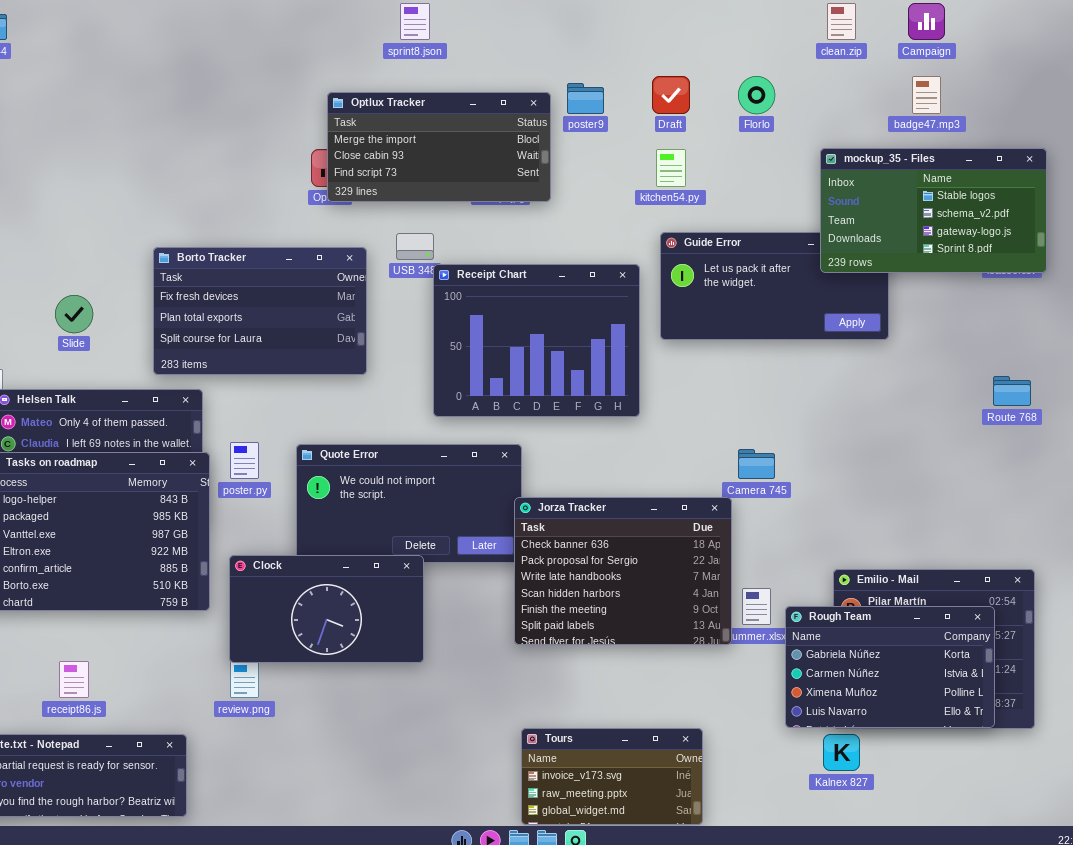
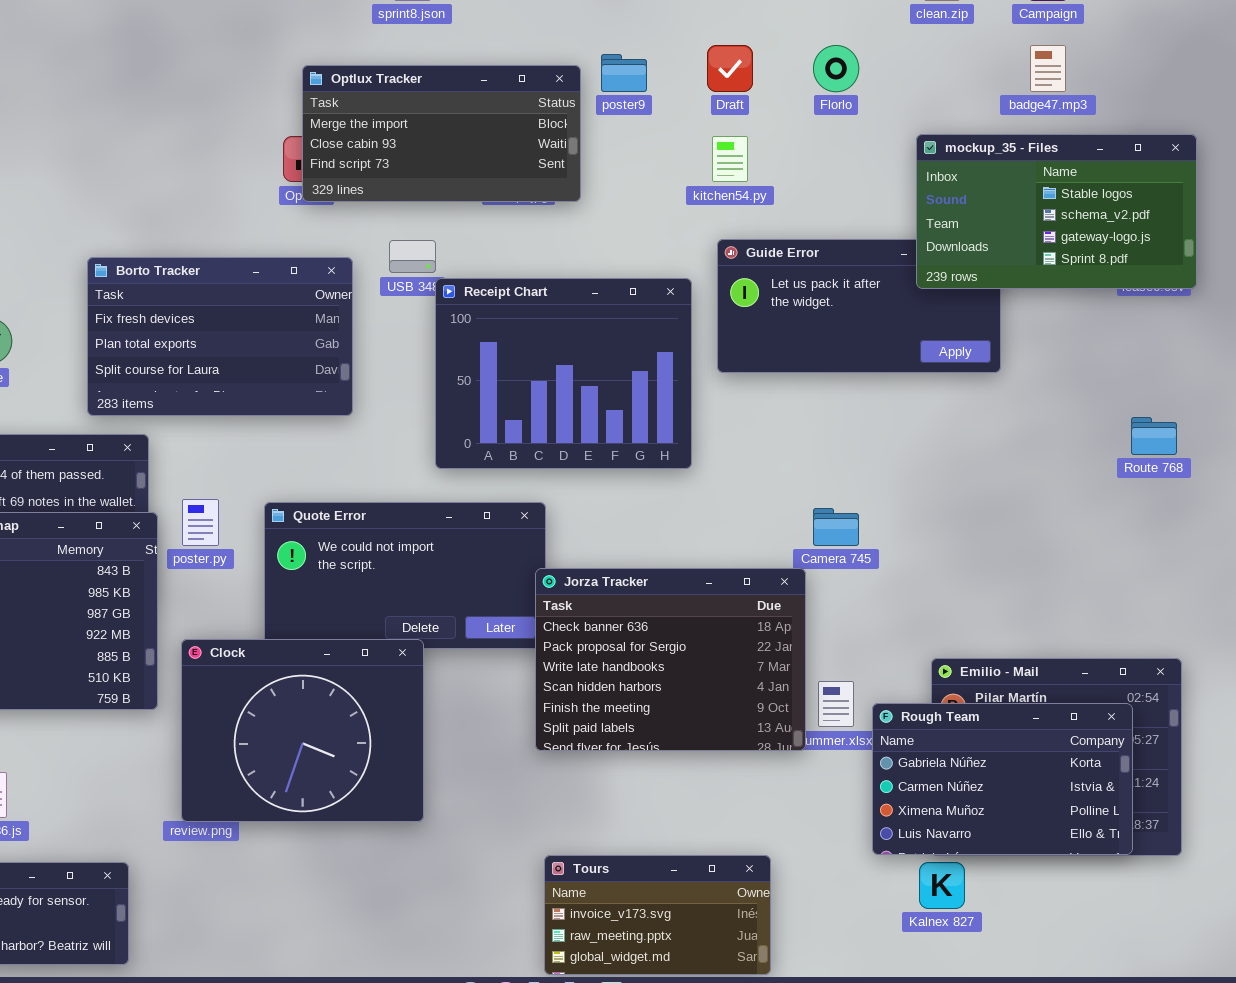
Clock: [229,555,424,663] -> [181,639,424,822], resized

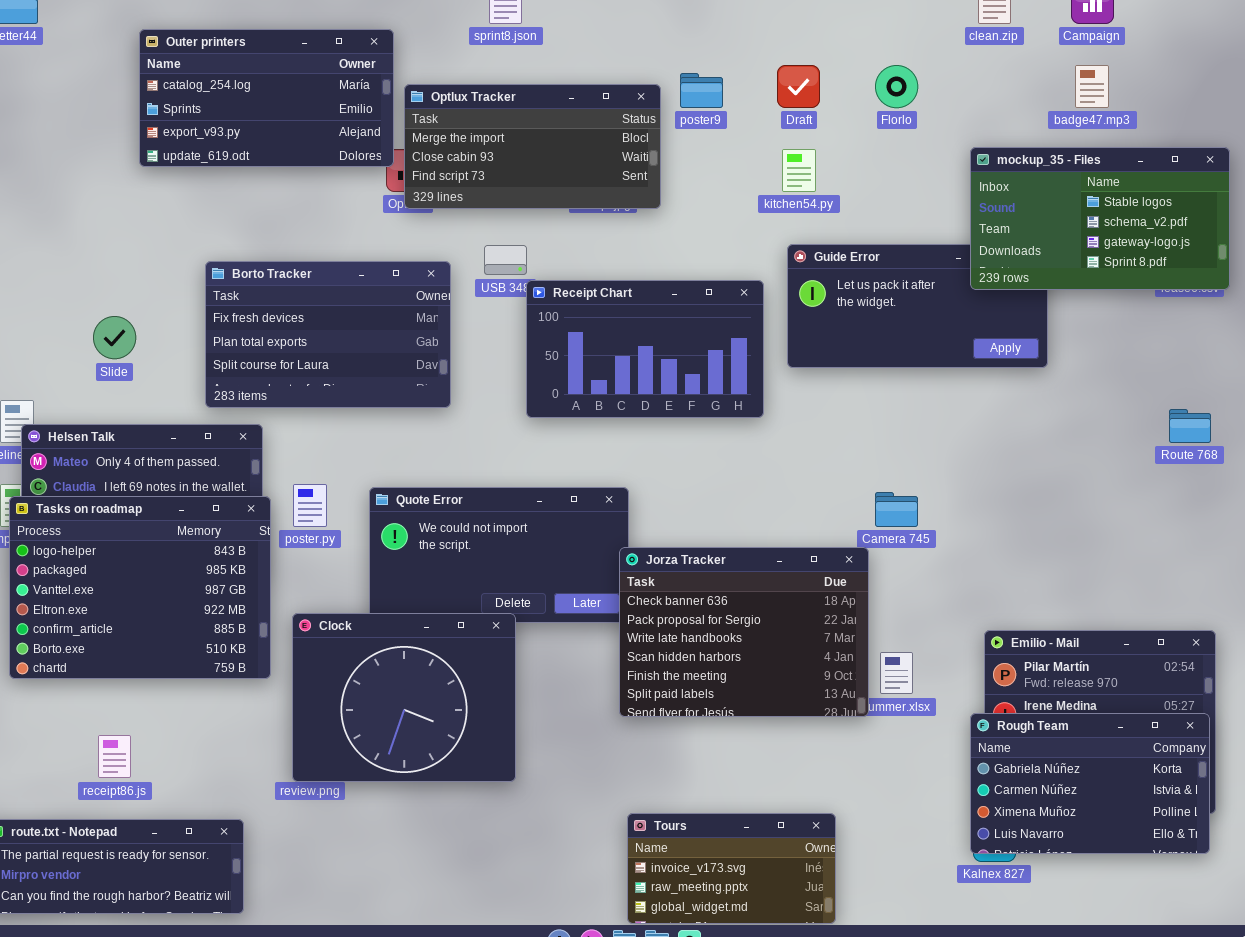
Outer printers: none -> [139,29,394,167], opened
Receipt Chart: [435,278,692,469] -> [526,280,764,418], resized
Rough Team: [872,703,1133,855] -> [970,713,1210,854], moved

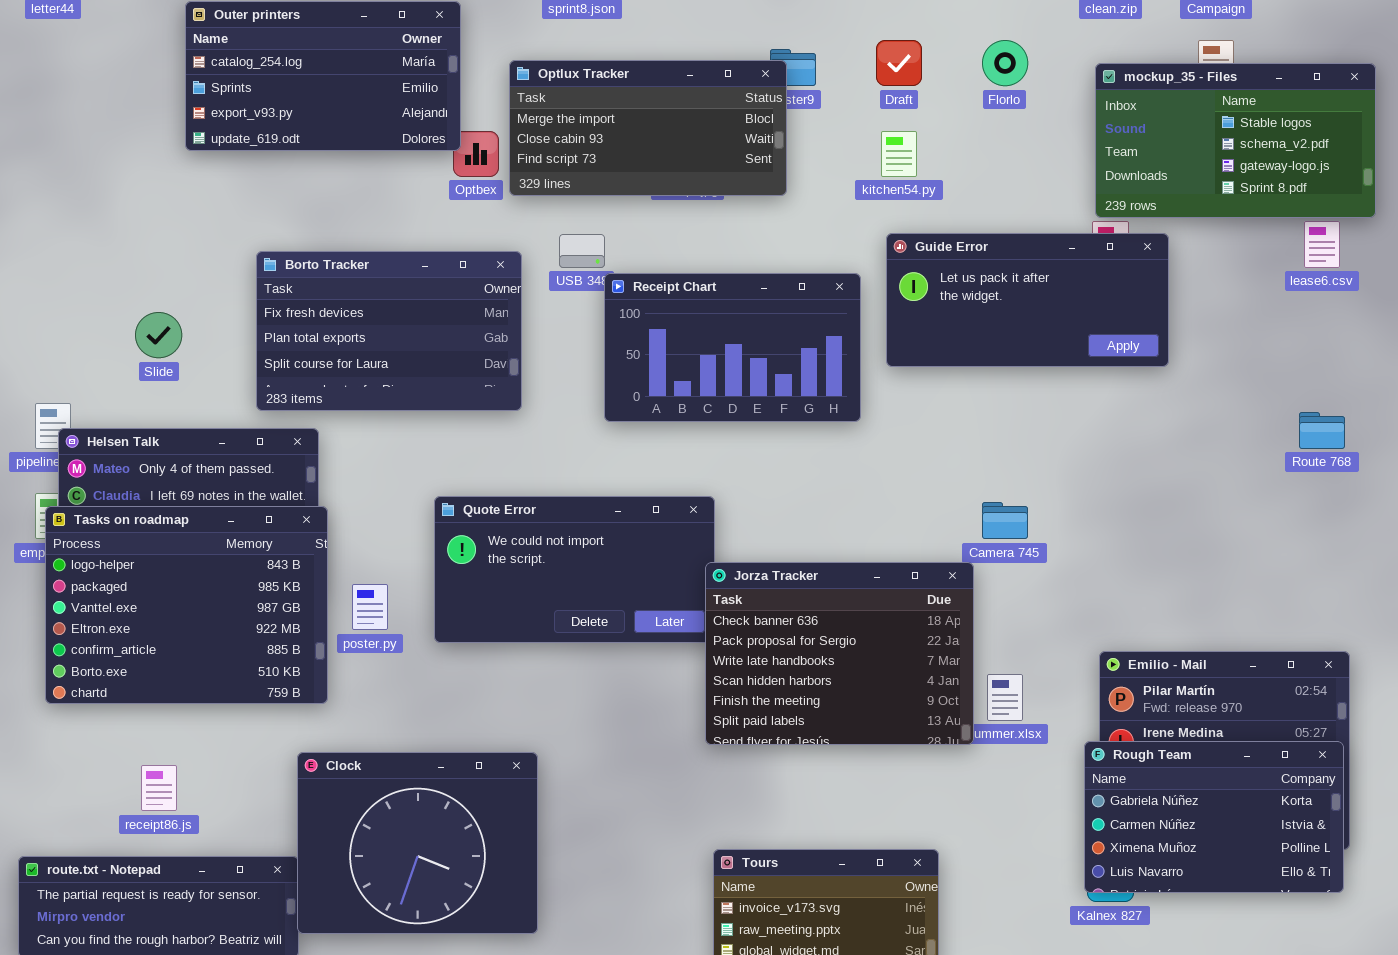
Optlux Tracker: [404,84,661,209] -> [509,60,787,196], moved
mockup_35 - Files: [970,147,1230,290] -> [1095,63,1376,218], moved
poster.py: [293,484,327,527] -> [352,584,388,630], moved
Clock: [292,613,516,782] -> [297,752,538,934], moved

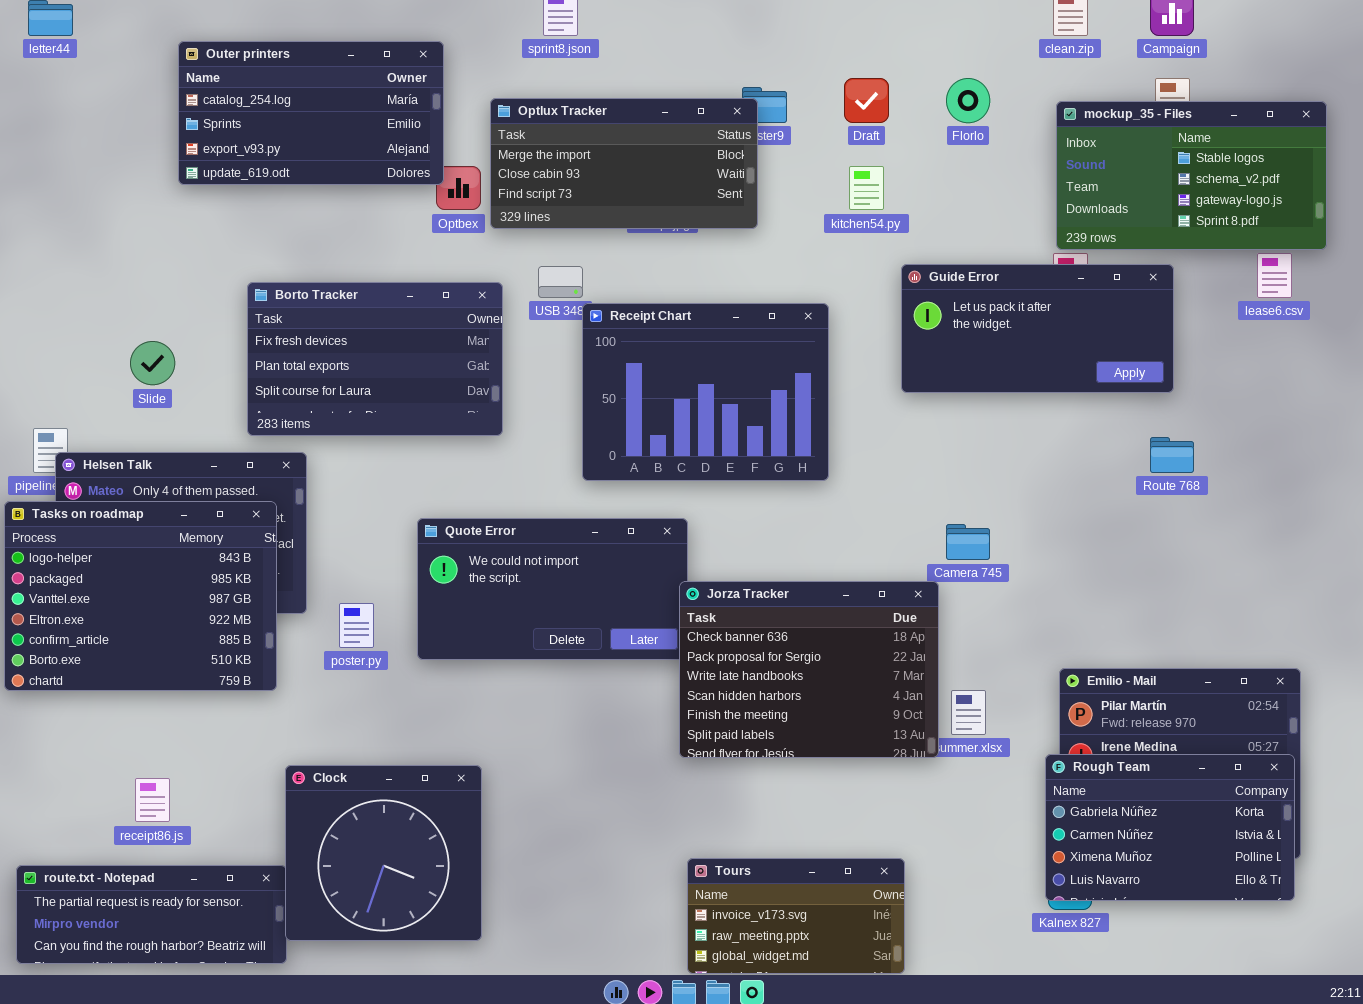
Guide Error: [886,233,1169,367] -> [901,264,1174,393], moved
Receipt Chart: [604,273,861,422] -> [582,303,829,481], resized
Route 768: [1299,412,1345,449] -> [1150,437,1194,473], moved
Tasks on roadmap: [45,506,328,704] -> [4,501,277,691], moved
Clock: [297,752,538,934] -> [285,765,482,941], resized

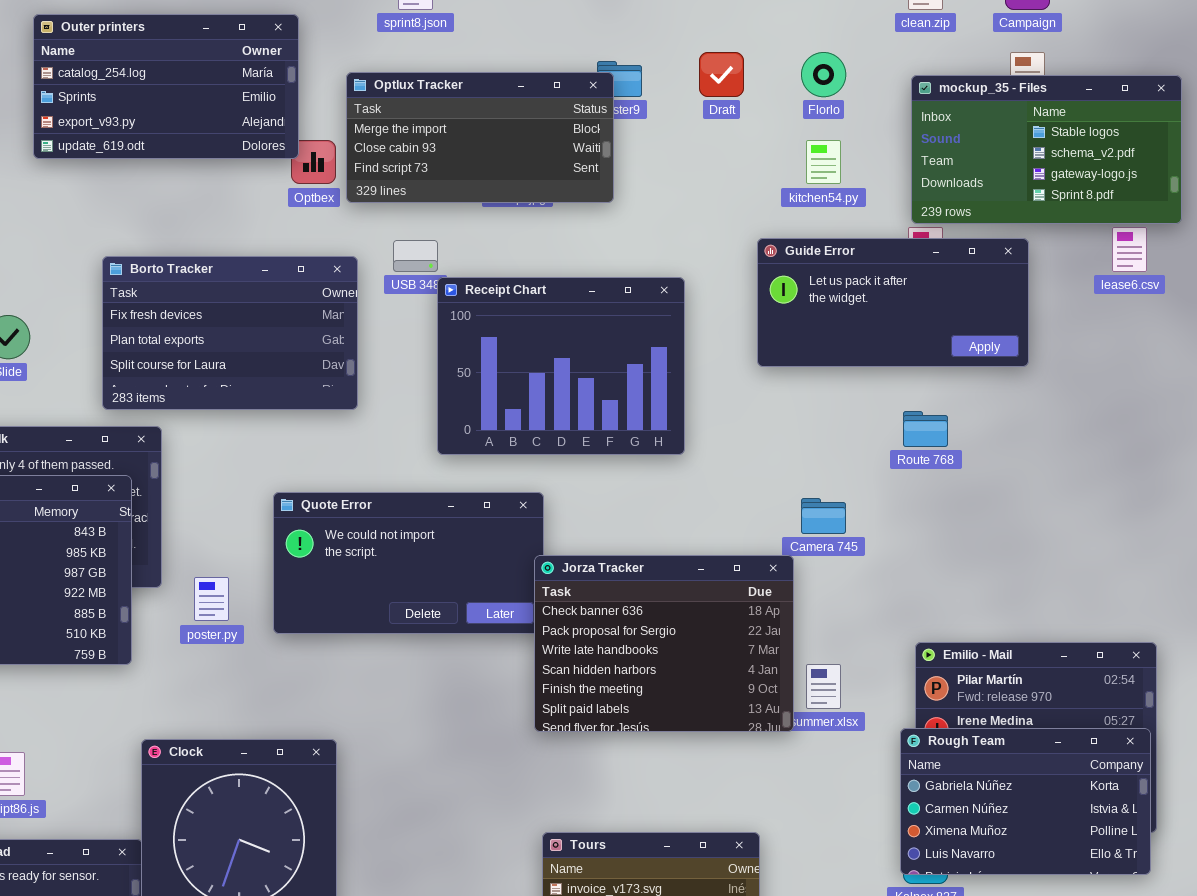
kitchen54.py: [849,166,884,210] -> [806,140,841,184], moved
Route 768: [1150,437,1194,473] -> [903,411,948,447], moved

